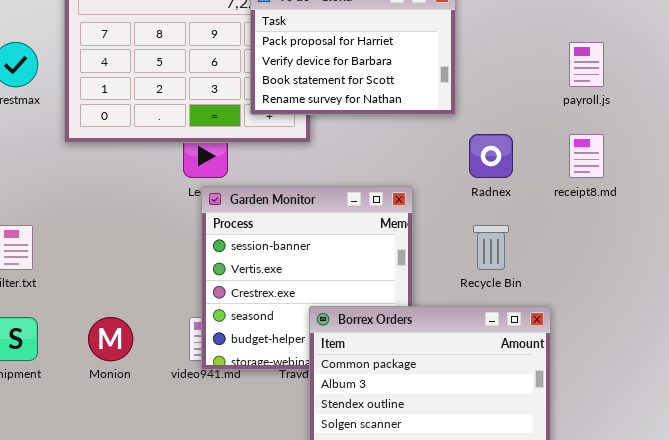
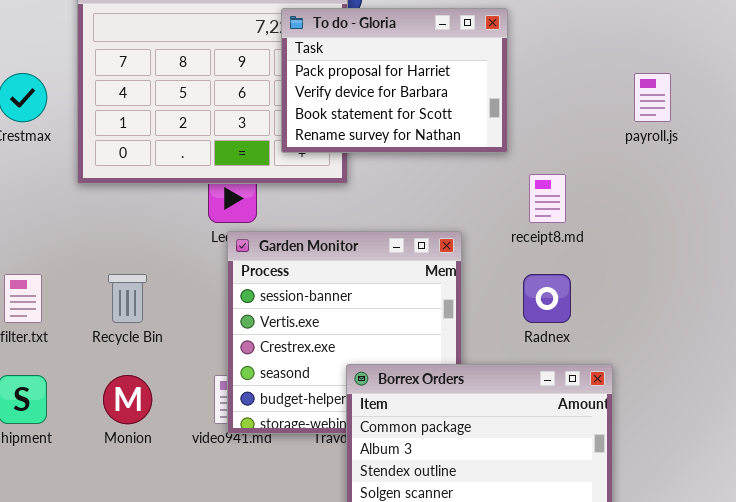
Radnex: [469,134,513,178] -> [523,274,571,323], moved
receipt8.md: [569,134,604,178] -> [529,174,566,223], moved
Recycle Bin: [473,225,509,270] -> [108,274,147,323], moved

